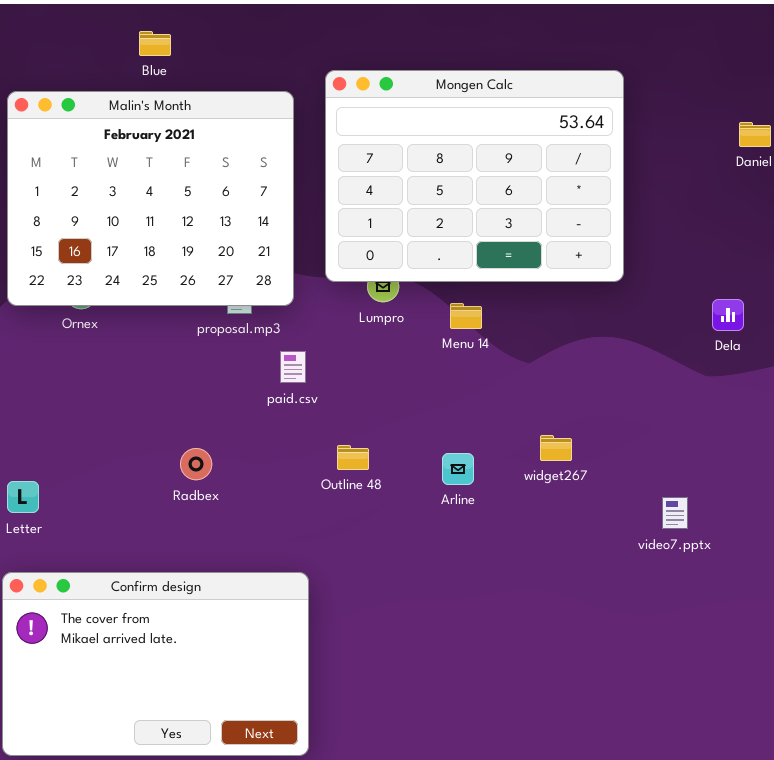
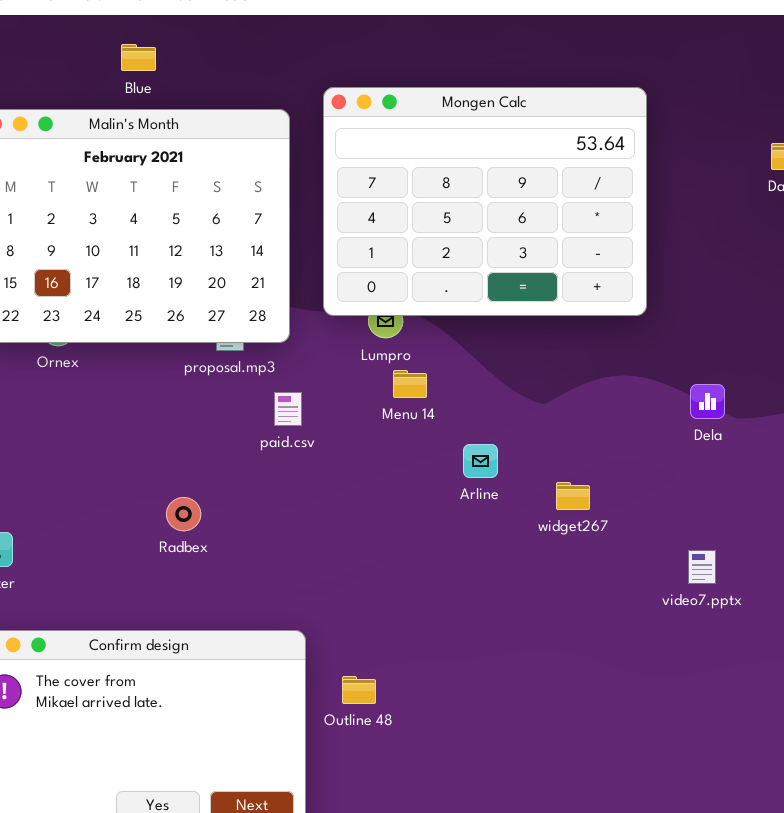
Dela: [712,299,744,331] -> [690,384,725,419], moved
Menu 14: [450,303,482,329] -> [393,370,427,398], moved
Outline 48: [337,445,369,470] -> [342,676,376,704], moved
Arline: [442,453,474,485] -> [463,444,498,478], moved

